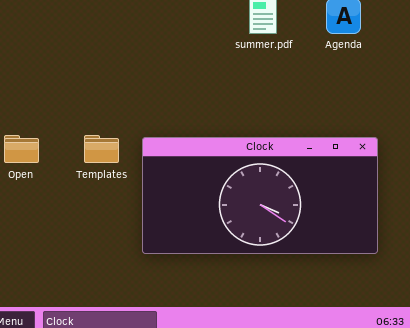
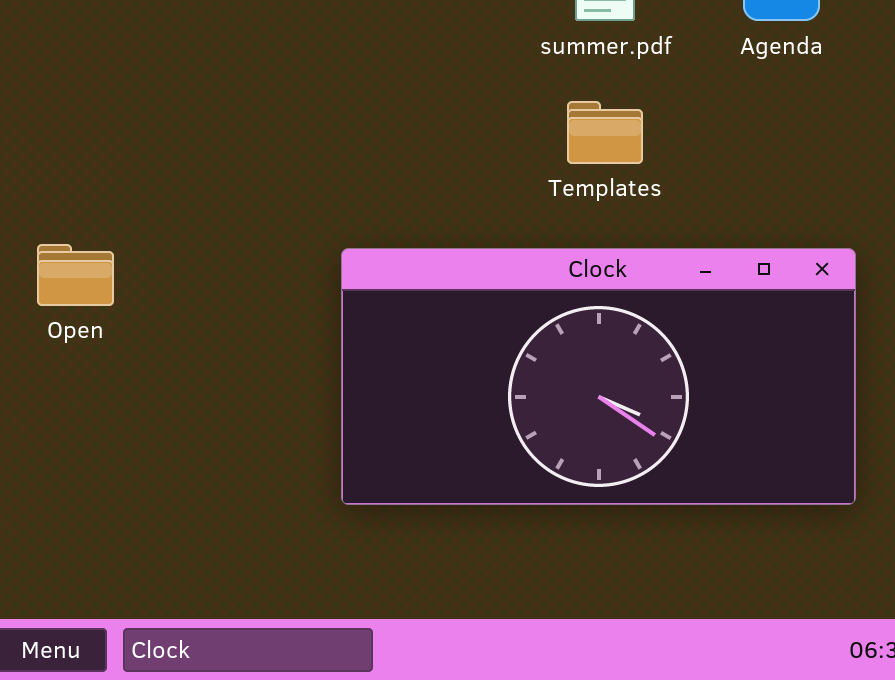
Templates: [84,135,119,163] -> [567,101,643,164], moved

